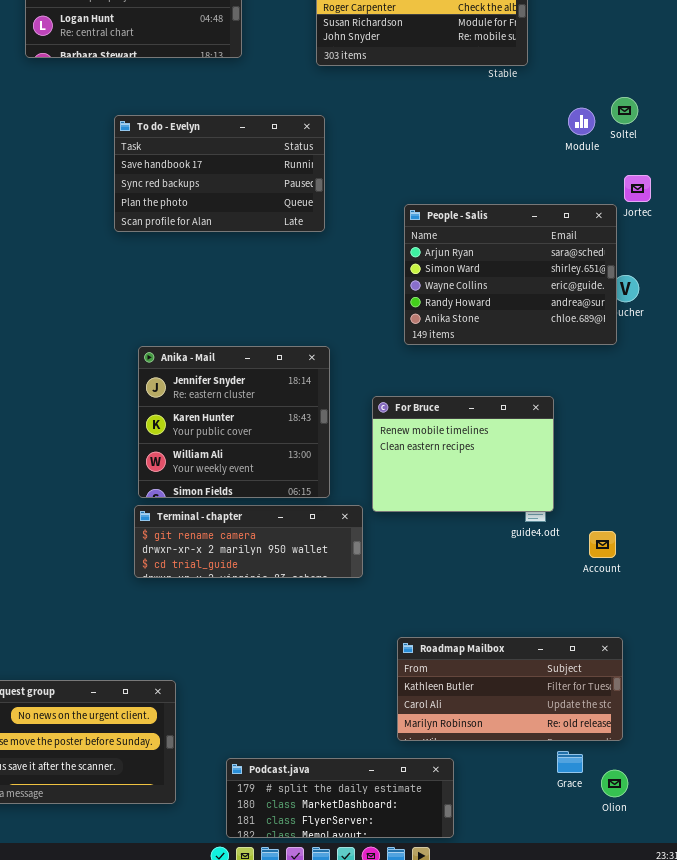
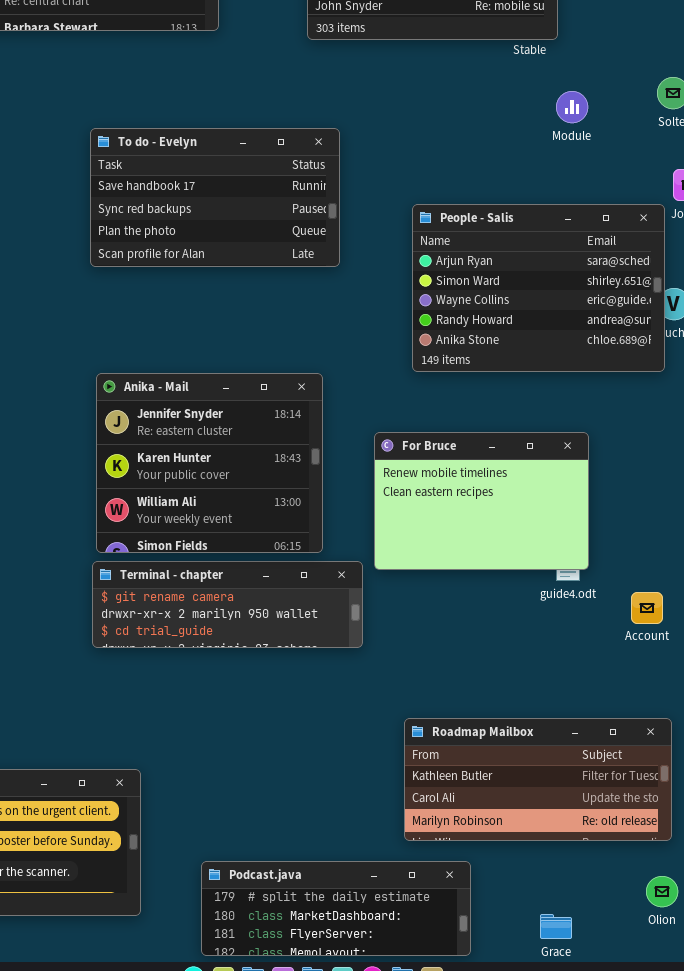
Module: [568,108,595,135] -> [556,91,588,123], moved
To do - Evelyn: [114,115,325,232] -> [90,128,340,267], moved
Grace: [557,751,583,773] -> [540,914,572,939], moved

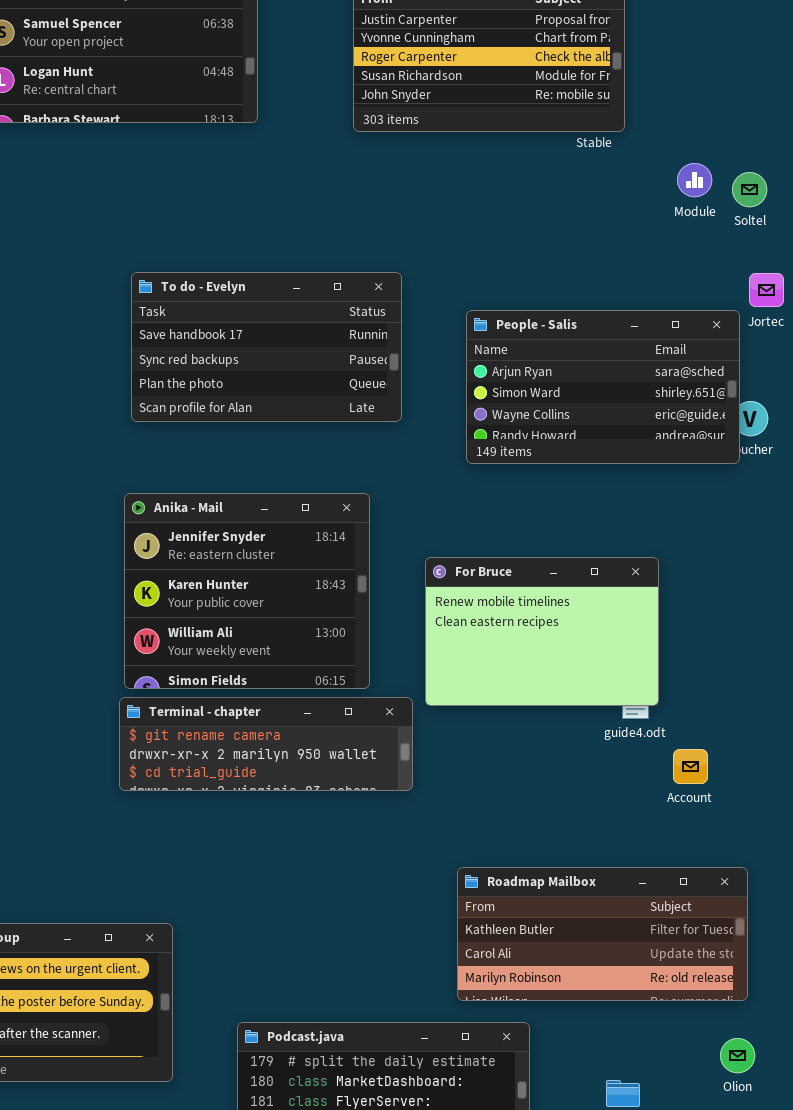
Module: [556,91,588,123] -> [677,163,712,197], moved
To do - Evelyn: [90,128,340,267] -> [131,272,402,422], moved
People - Salis: [412,204,665,372] -> [466,310,740,464], resized
Account: [631,592,663,624] -> [673,749,708,784], moved

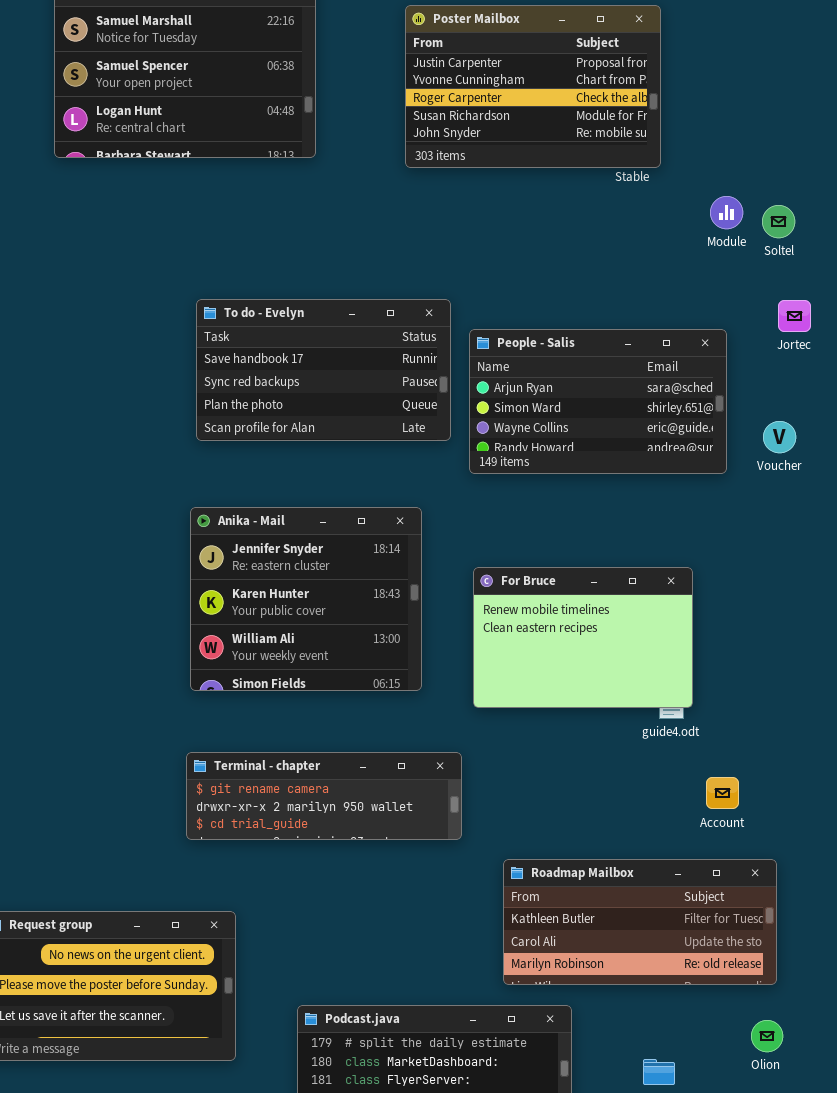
People - Salis: [466,310,740,464] -> [469,329,727,474], moved
Terminal - chapter: [119,697,413,791] -> [186,752,462,840], moved
Account: [673,749,708,784] -> [706,777,739,809], moved

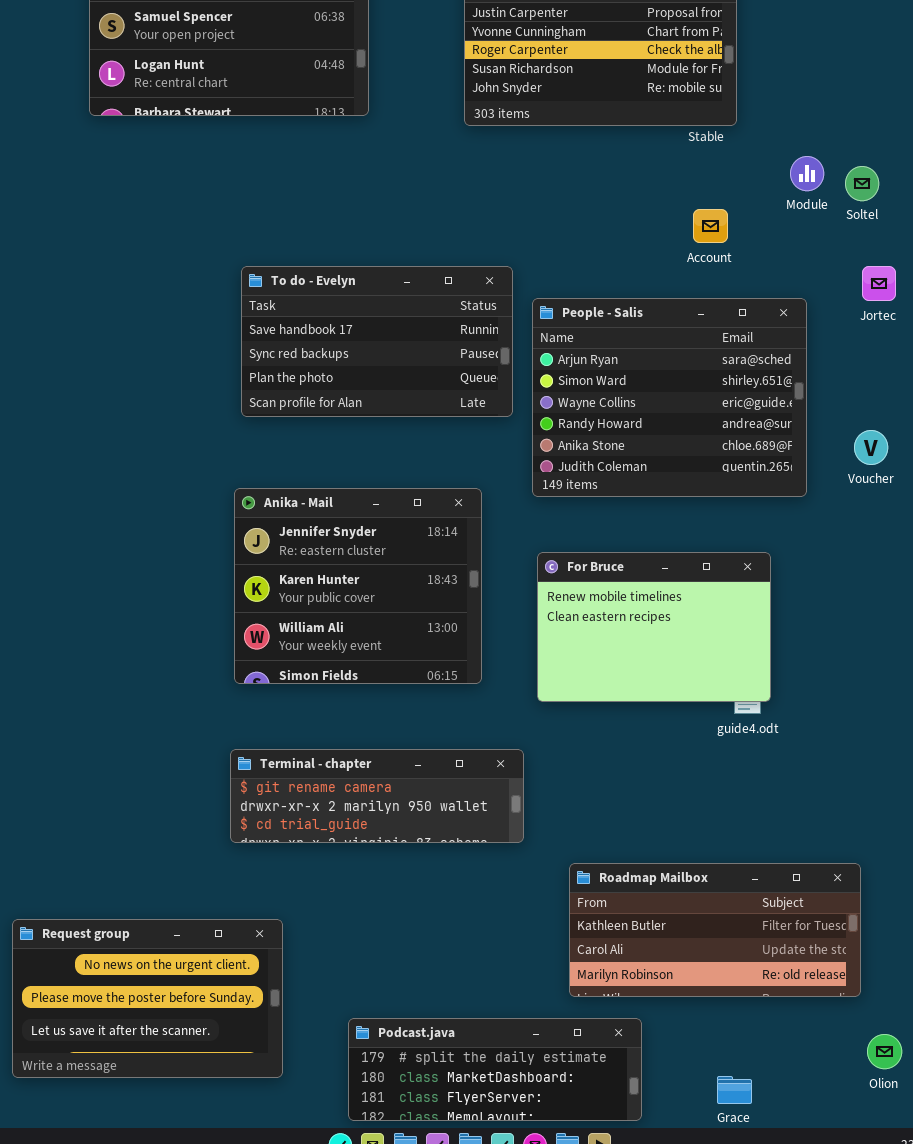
People - Salis: [469,329,727,474] -> [532,298,807,497], resized
Voucher: [763,421,796,453] -> [854,430,888,465], moved
Account: [706,777,739,809] -> [693,209,728,243], moved
Olion: [751,1020,783,1052] -> [867,1034,902,1069], moved

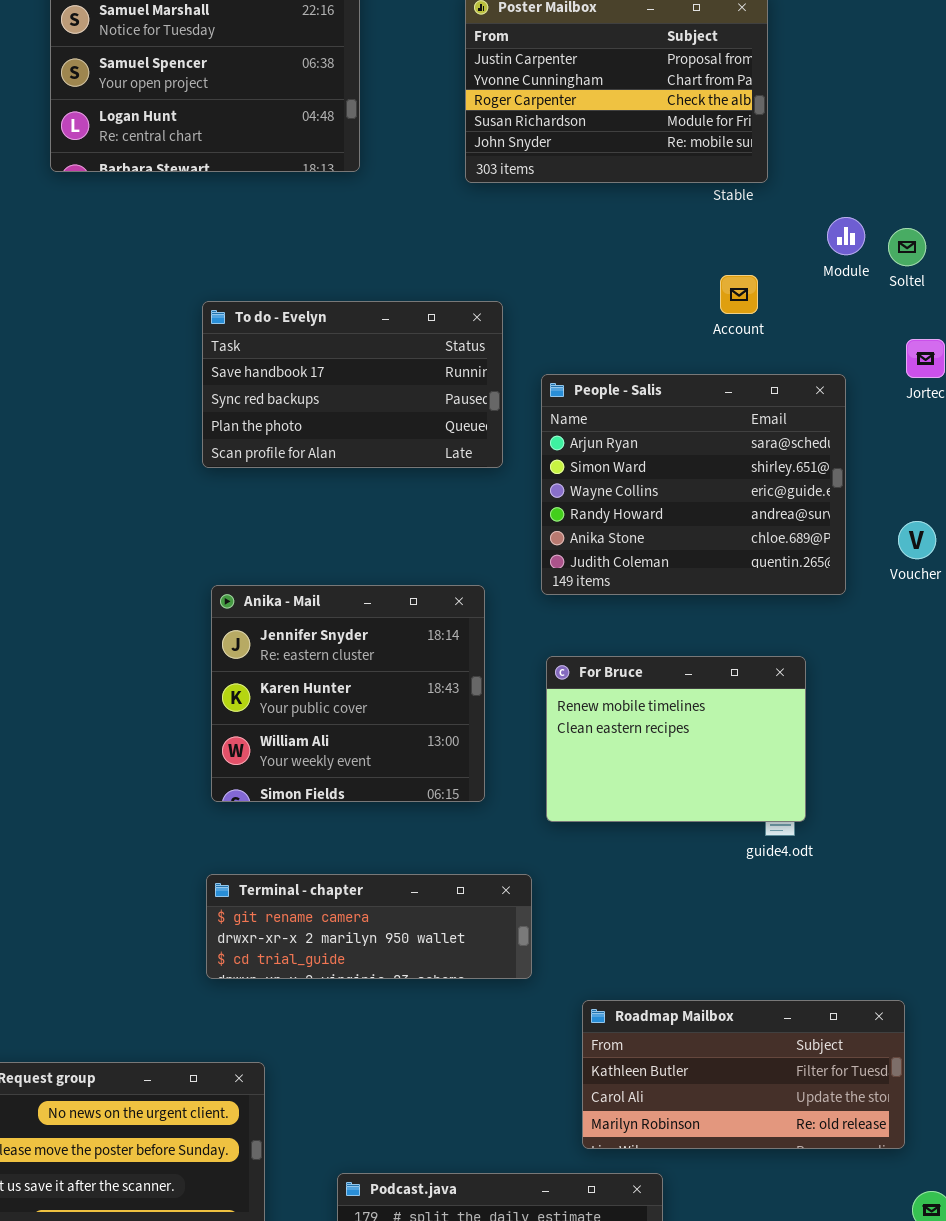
To do - Evelyn: [241,266,513,417] -> [202,301,503,468], moved

